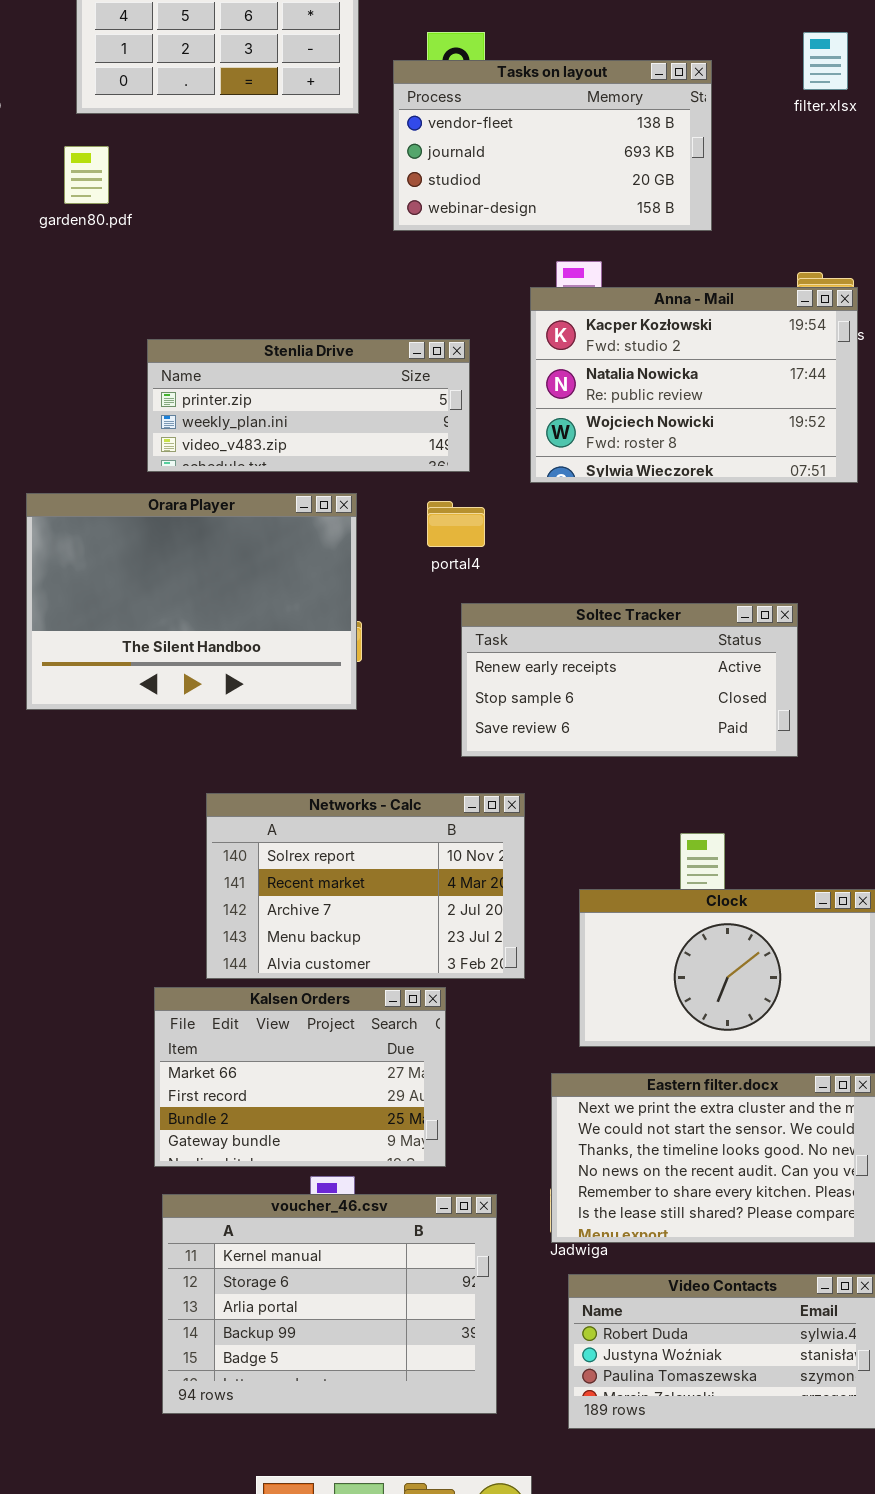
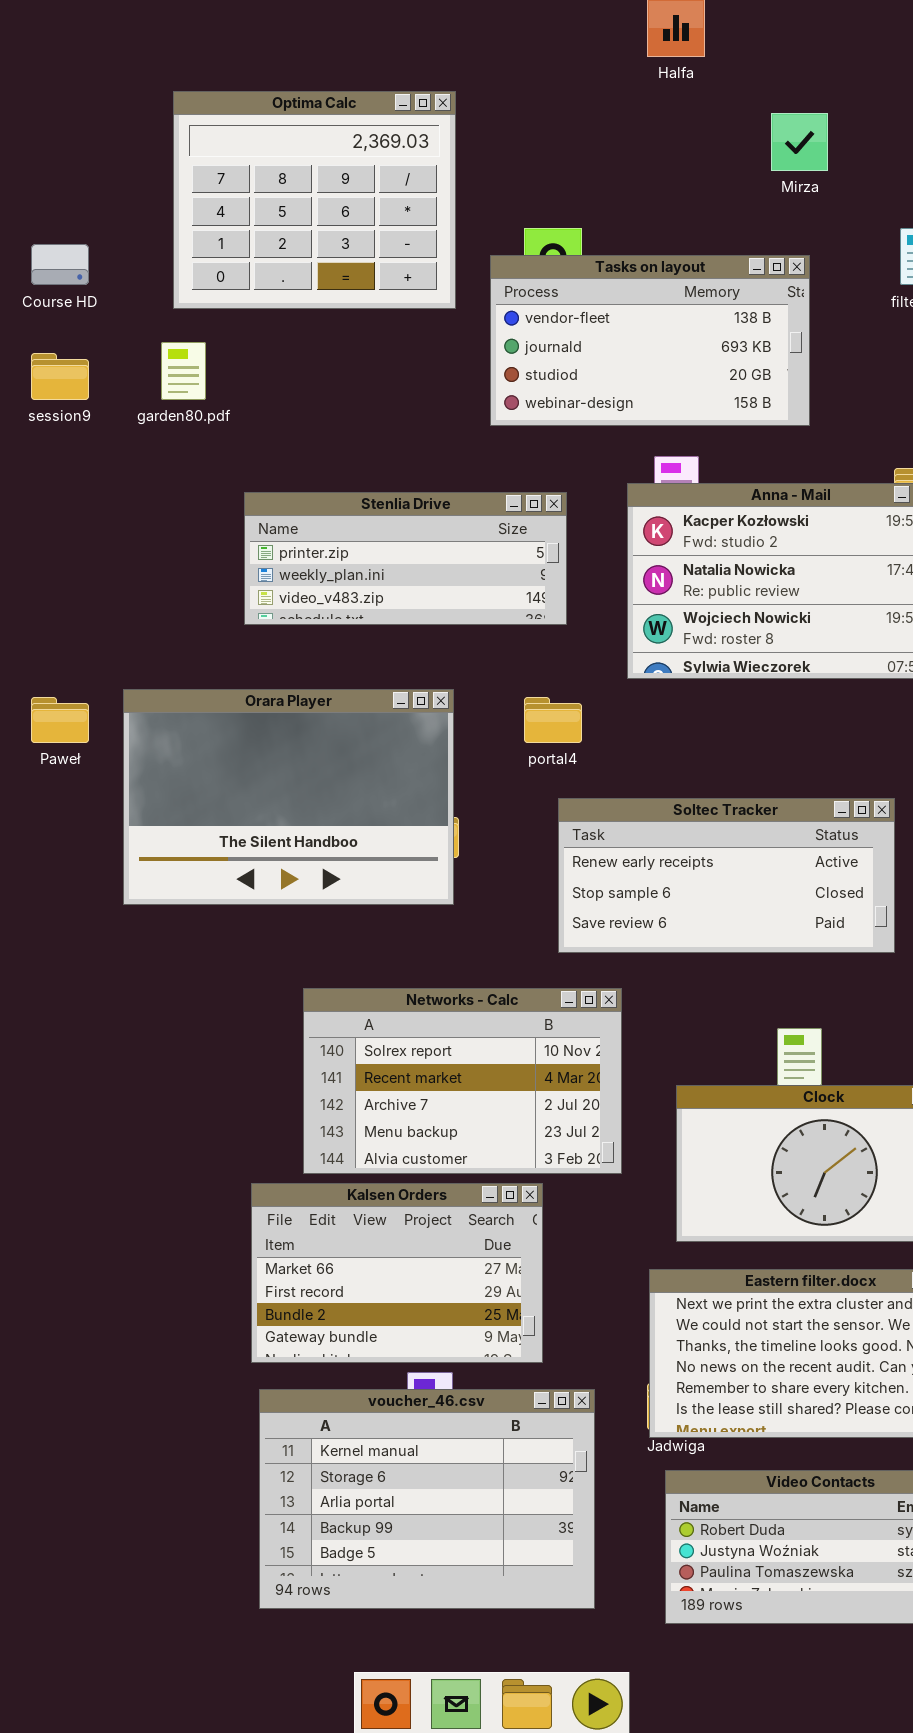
Stenlia Drive: [147,339,470,472] -> [244,492,567,625], moved

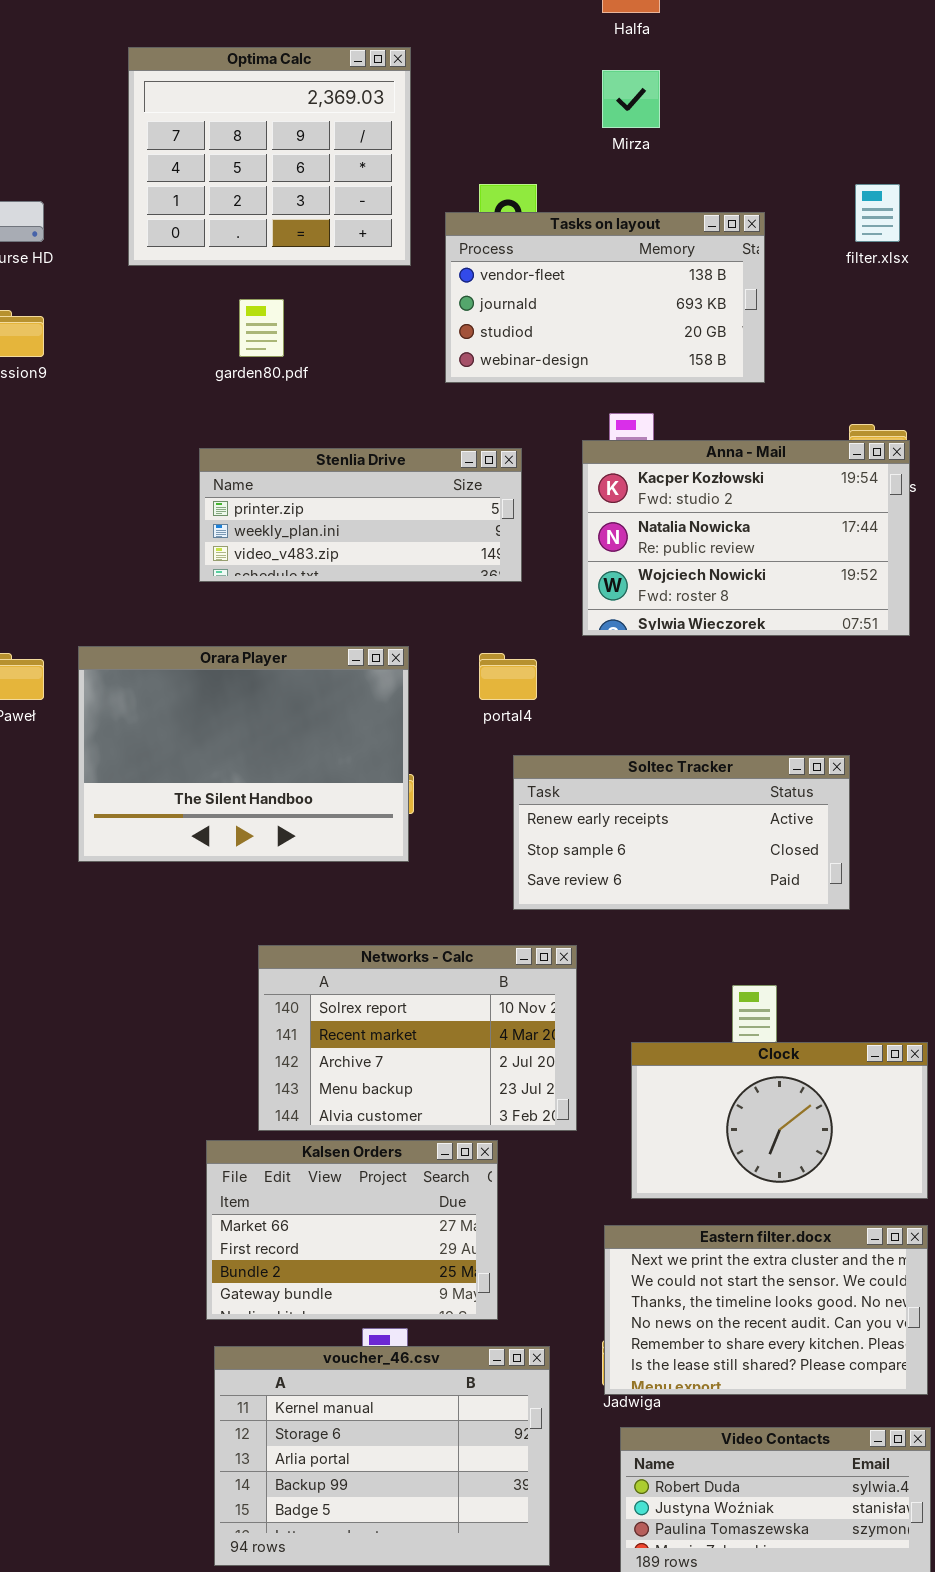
Mirza: [771,113,828,171] -> [602,70,660,128], moved
garden80.pdf: [161,342,206,400] -> [239,299,284,357], moved

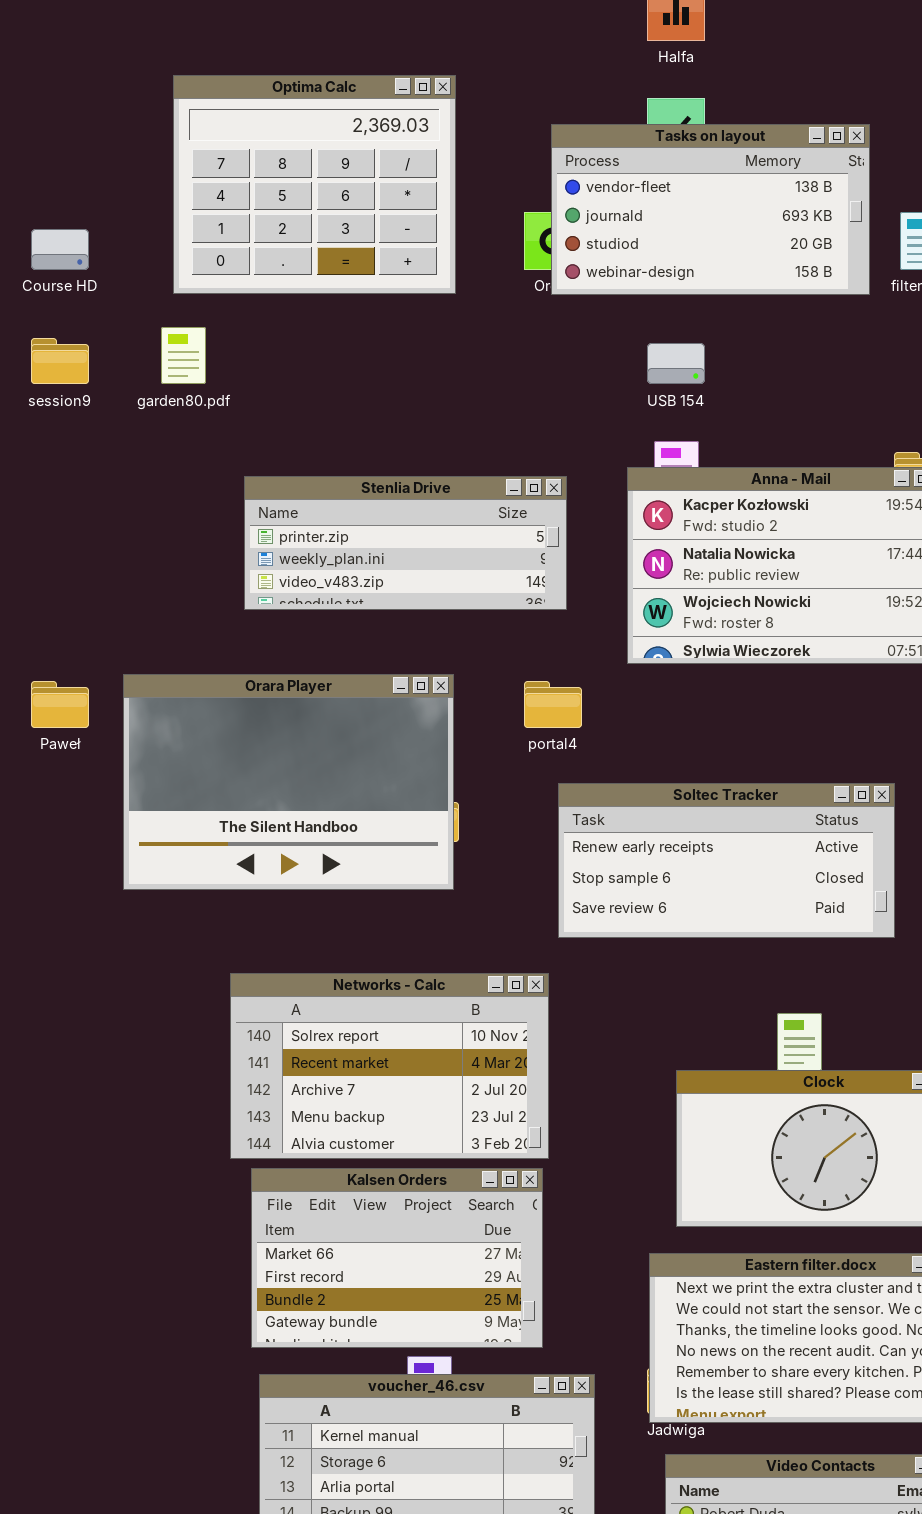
Tasks on layout: [445,212,765,383] -> [551,124,870,295], moved
garden80.pdf: [239,299,284,357] -> [161,327,206,384], moved
Networks - Calc: [258,945,577,1131] -> [230,973,549,1159], moved

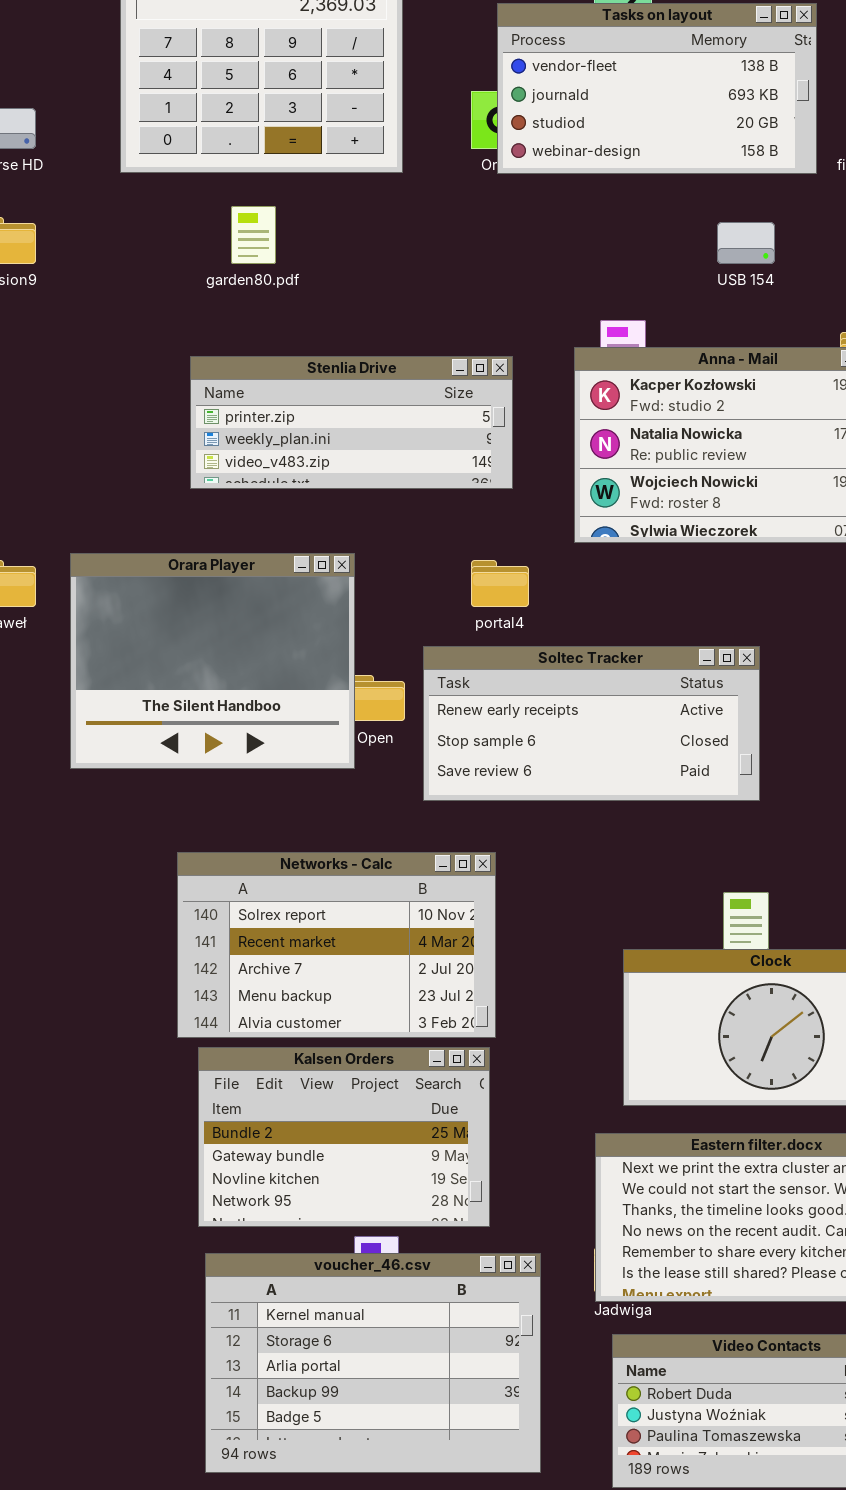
garden80.pdf: [161,327,206,384] -> [231,206,276,264], moved
USB 154: [647,343,705,384] -> [717,222,775,264], moved
Orara Player: [123,674,454,890] -> [70,553,355,769], resized
Soltec Tracker: [558,783,895,938] -> [423,646,760,801], moved
Kalsen Orders: [251,1168,543,1348] -> [198,1047,490,1227], scrolled down 2 rows

